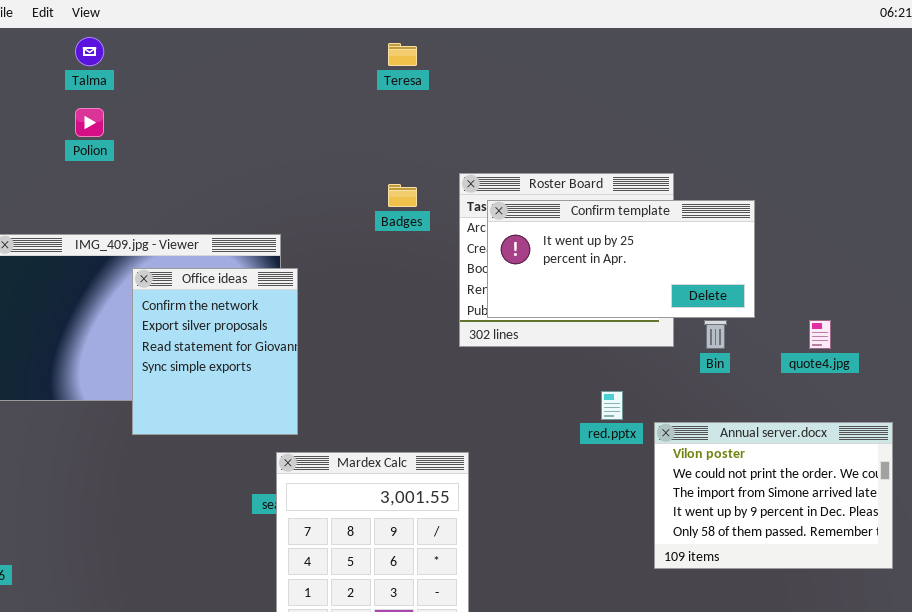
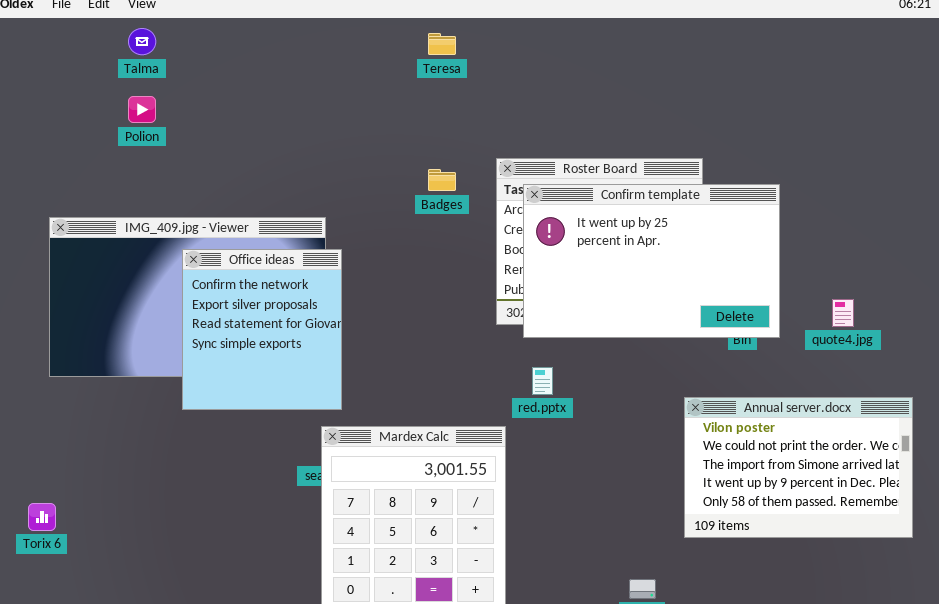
Confirm template: [487,200,755,318] -> [523,184,780,338], resized
red.pptx: [601,391,623,420] -> [532,367,553,395], moved

